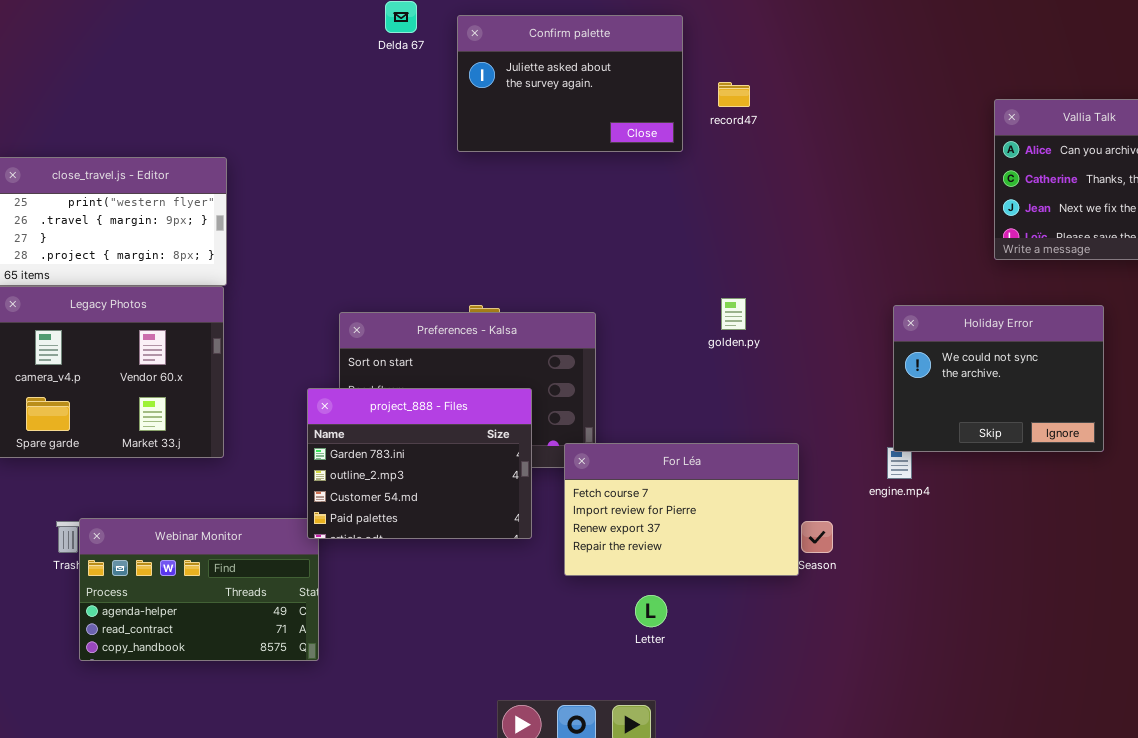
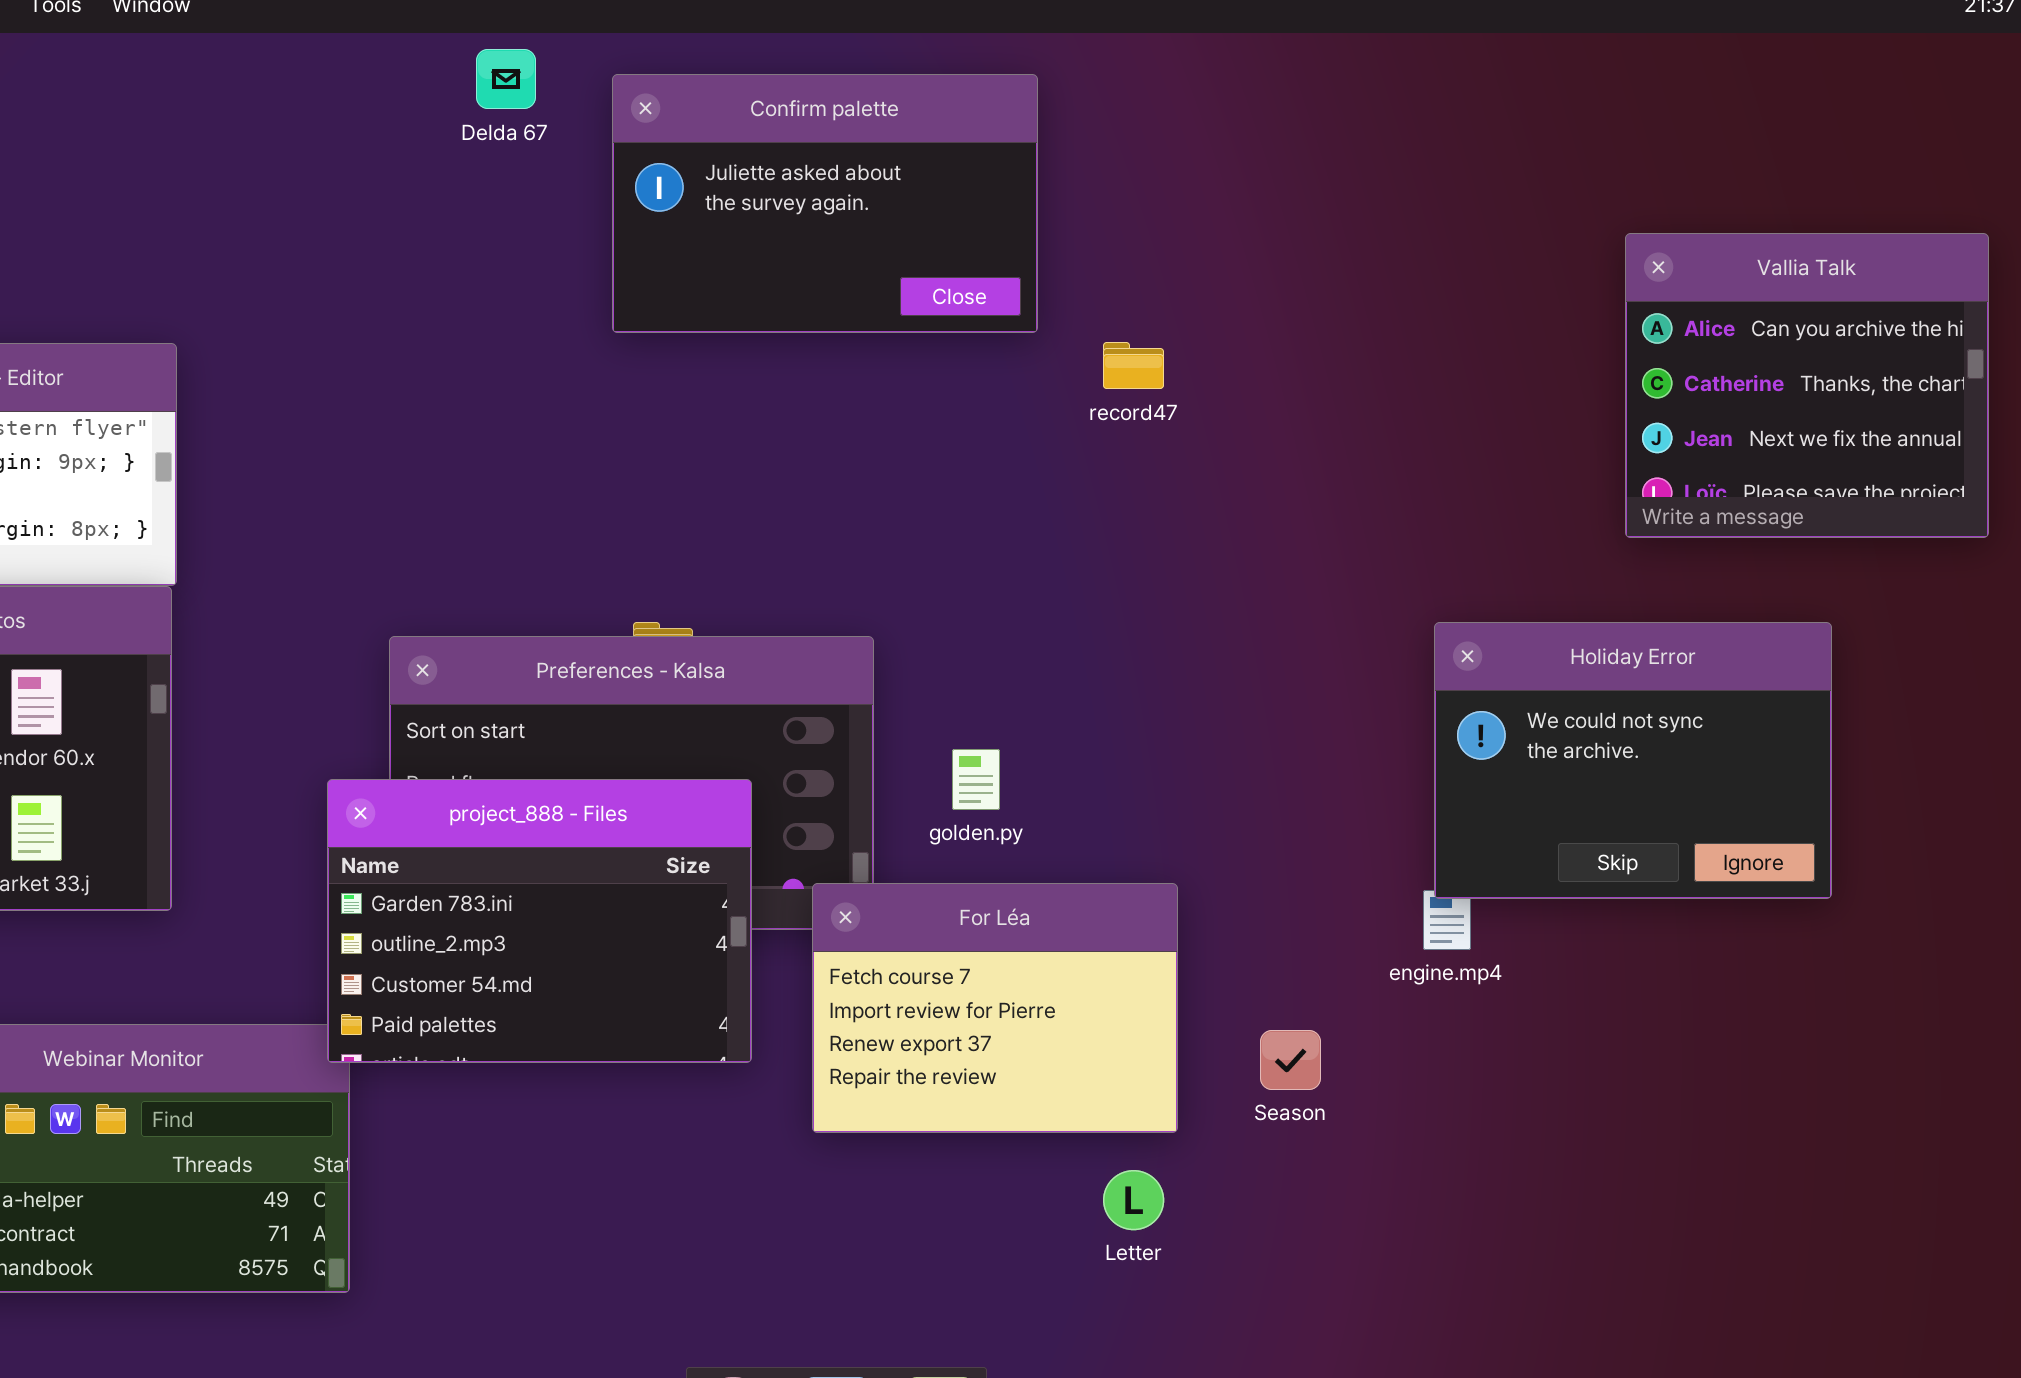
record47: [718,82,750,107] -> [1103,342,1164,389], moved
golden.py: [721,298,746,330] -> [952,749,1000,810], moved
For Léa: [564,443,799,576] -> [812,883,1178,1133], resized
Letter: [635,595,667,627] -> [1103,1170,1164,1230], moved

